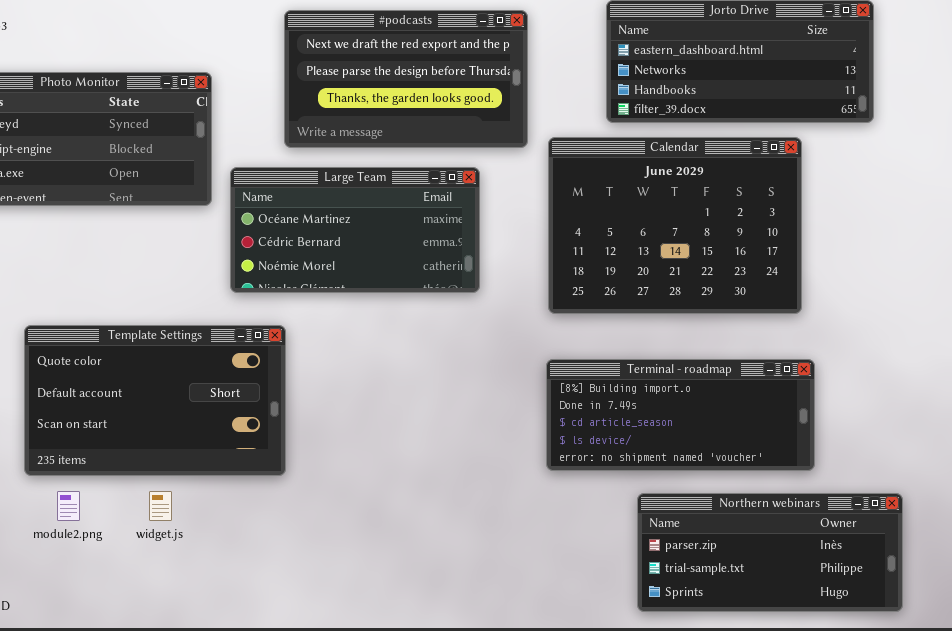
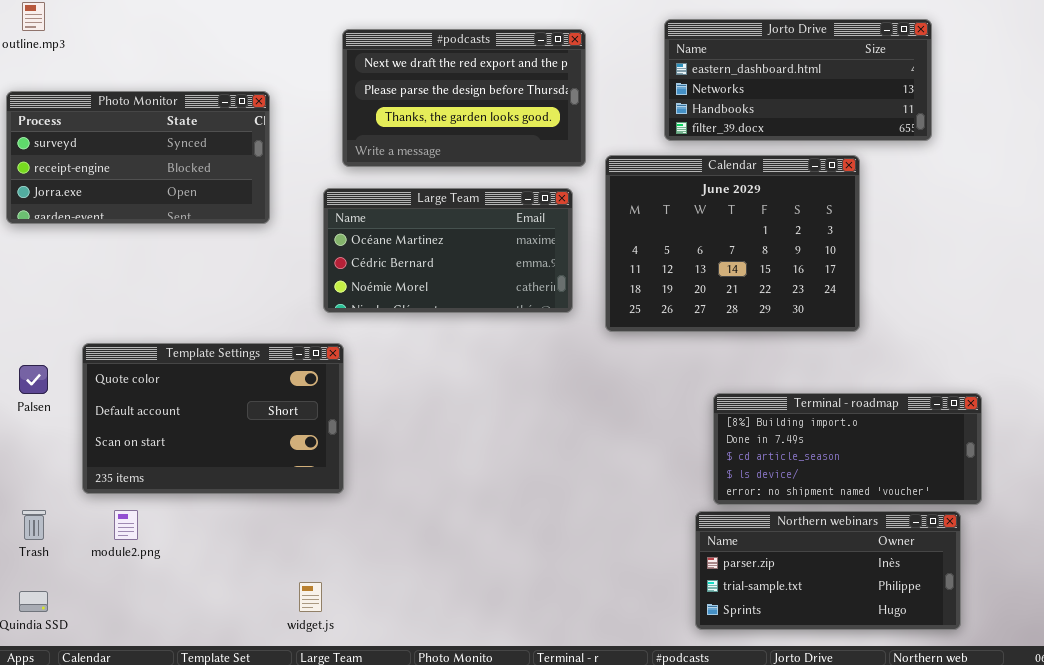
Large Team: [230,167,480,293] -> [323,188,573,313], moved
Terminal - roadmap: [546,359,815,471] -> [713,393,982,505], moved
widget.js: [149,491,172,521] -> [299,582,322,612], moved

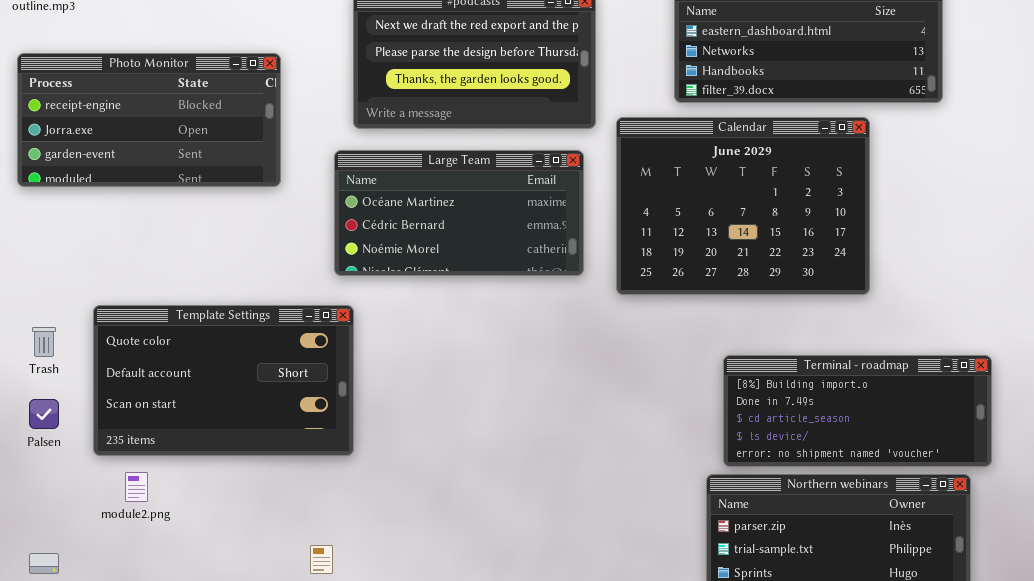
Photo Monitor: [6,91,270,224] -> [17,53,281,187], scrolled down 1 row
Palsen: [19,365,48,394] -> [29,399,59,429], moved
Trash: [22,510,46,540] -> [32,327,56,357], moved

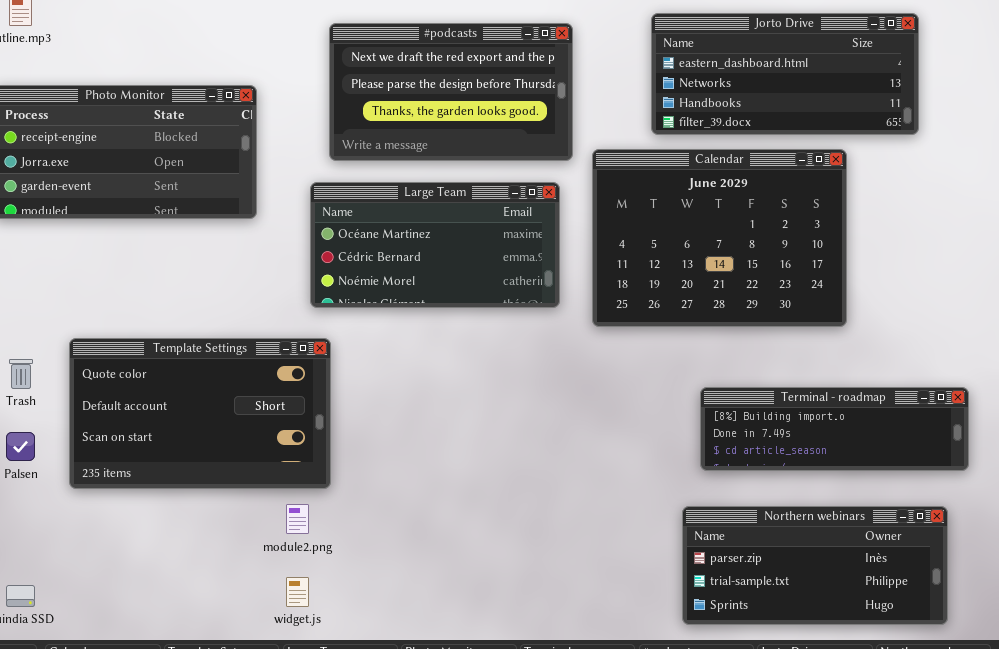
Terminal - roadmap: [723,355,992,467] -> [700,387,969,471], resized
module2.png: [125,472,148,502] -> [286,504,309,534], moved

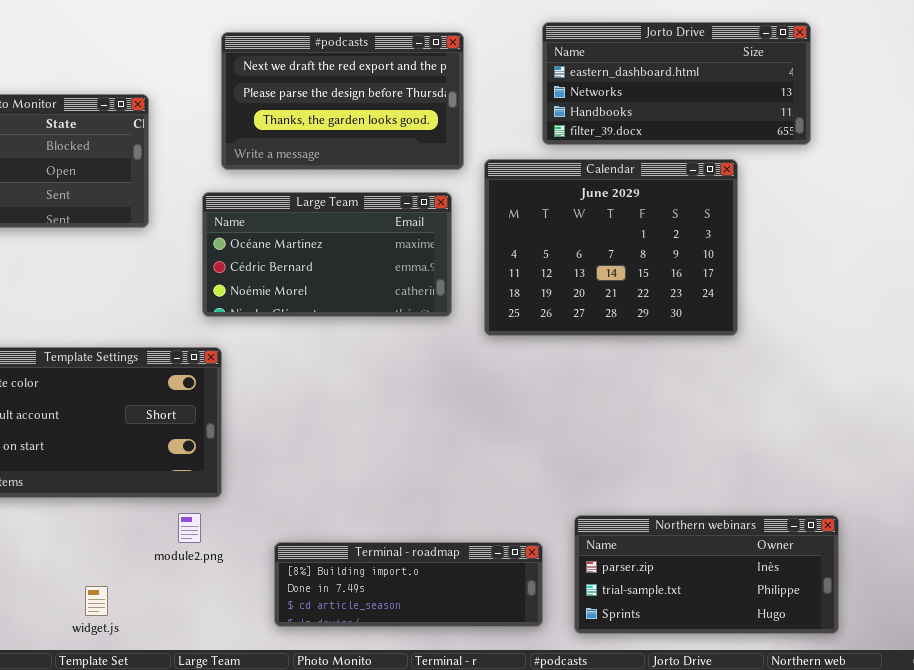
Terminal - roadmap: [700,387,969,471] -> [274,542,543,627], moved
widget.js: [286,577,309,607] -> [85,586,108,616], moved

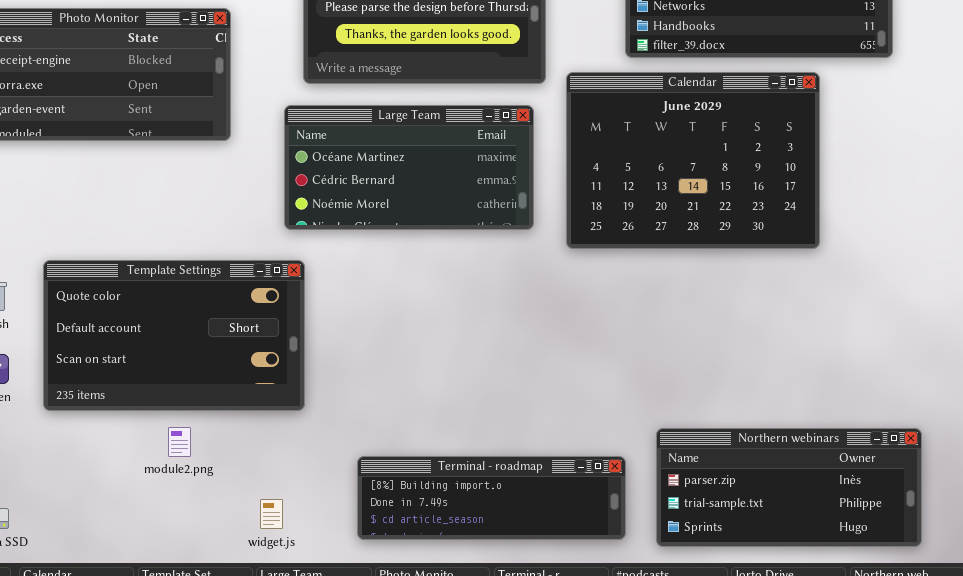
module2.png: [178,513,201,543] -> [168,427,191,457], moved
widget.js: [85,586,108,616] -> [260,499,283,529], moved

